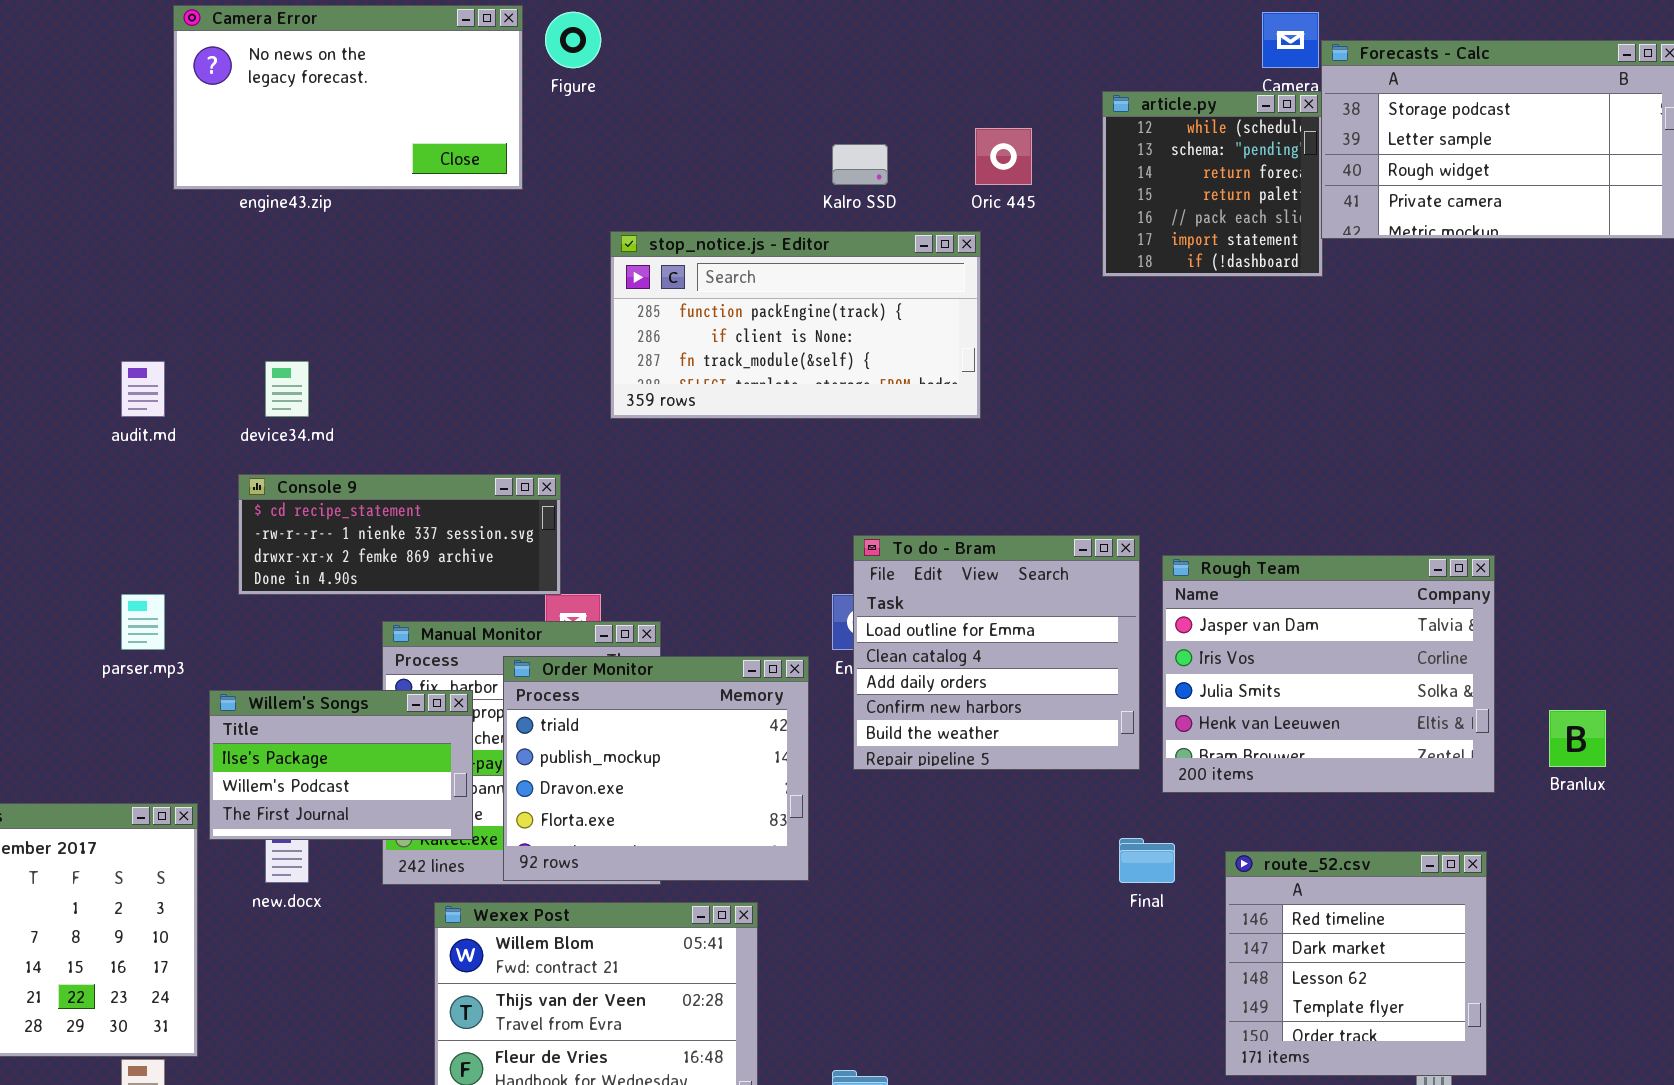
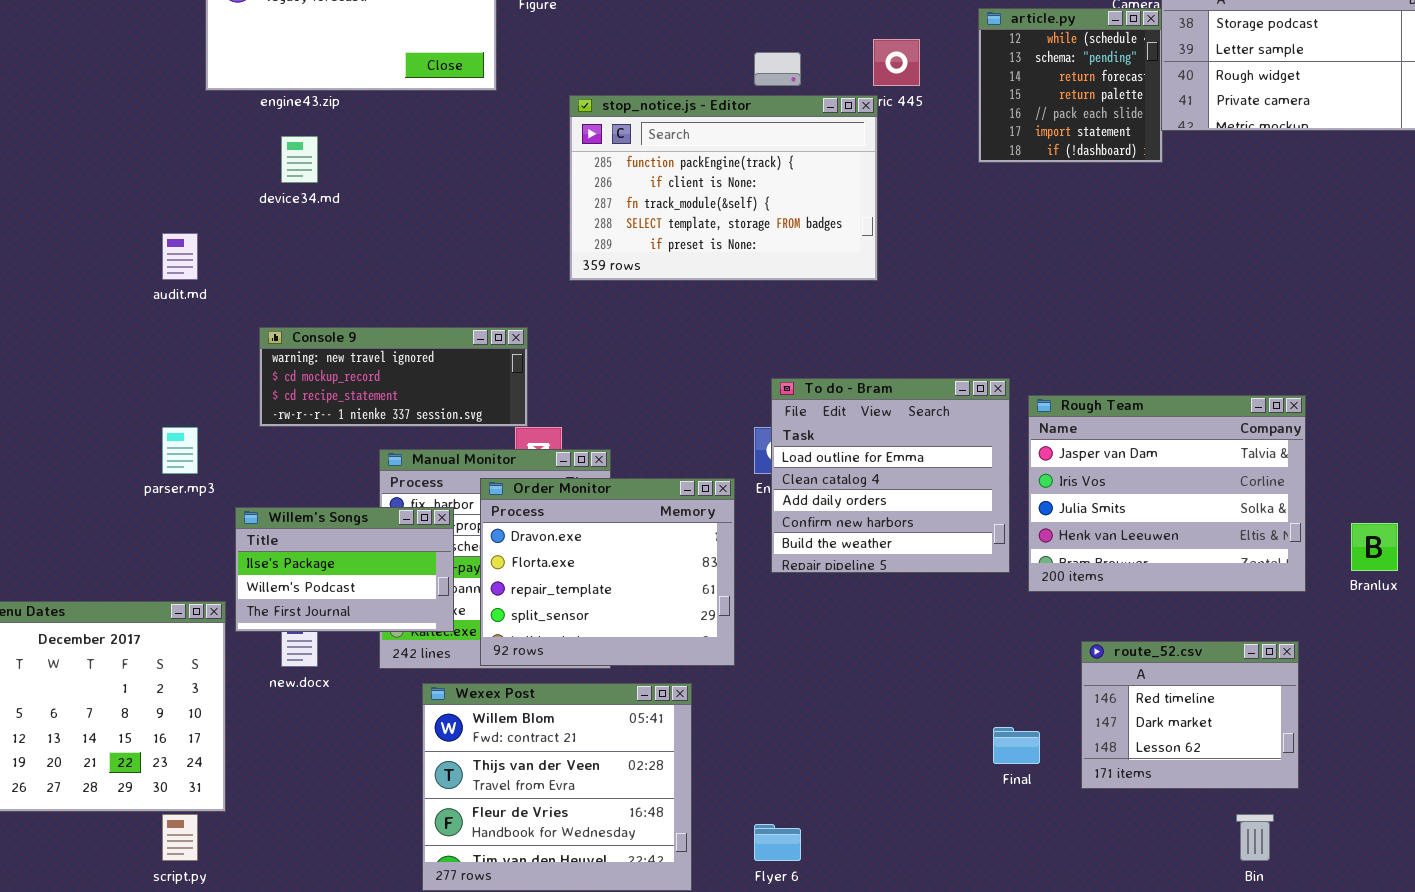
stop_notice.js - Editor: [610,231,981,419] -> [569,95,878,281], resized
device34.md: [265,361,309,417] -> [281,136,318,183], moved
Console 9: [238,474,561,595] -> [259,327,528,427], scrolled up 2 rows
Order Monitor: [503,656,809,881] -> [480,478,735,666], scrolled down 2 rows
Final: [1119,838,1175,883] -> [993,727,1040,764], moved
route_52.csv: [1225,851,1487,1076] -> [1081,641,1299,789], resized

